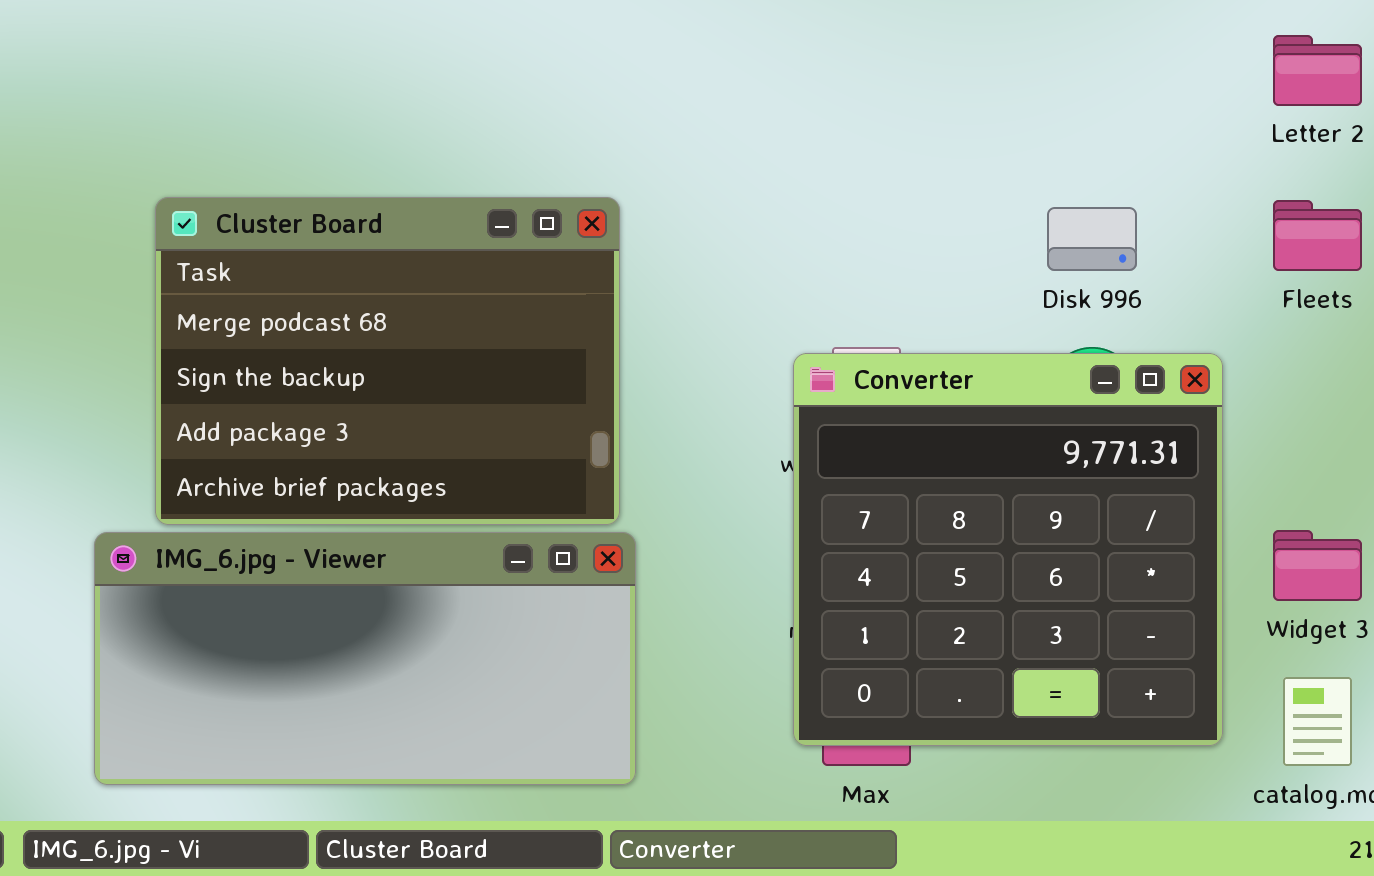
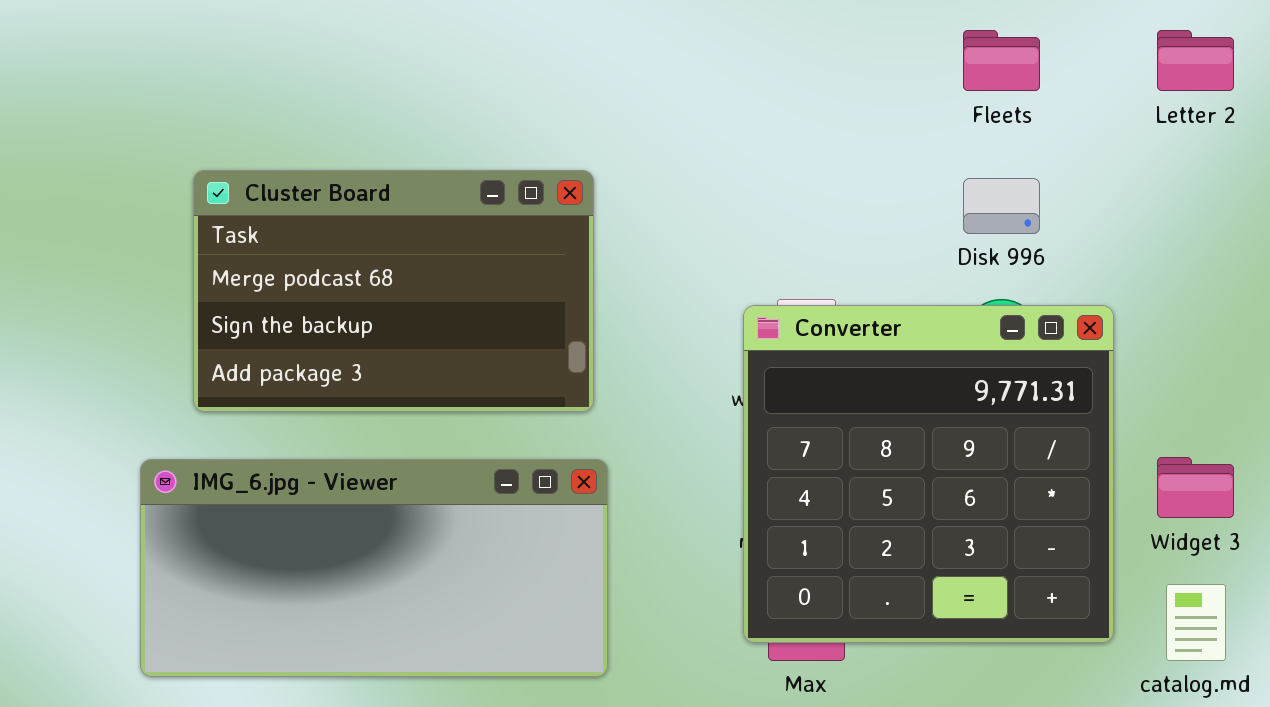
Cluster Board: [155,197,620,525] -> [193,170,594,412], resized
Fleets: [1273,200,1362,271] -> [963,30,1040,91], moved

